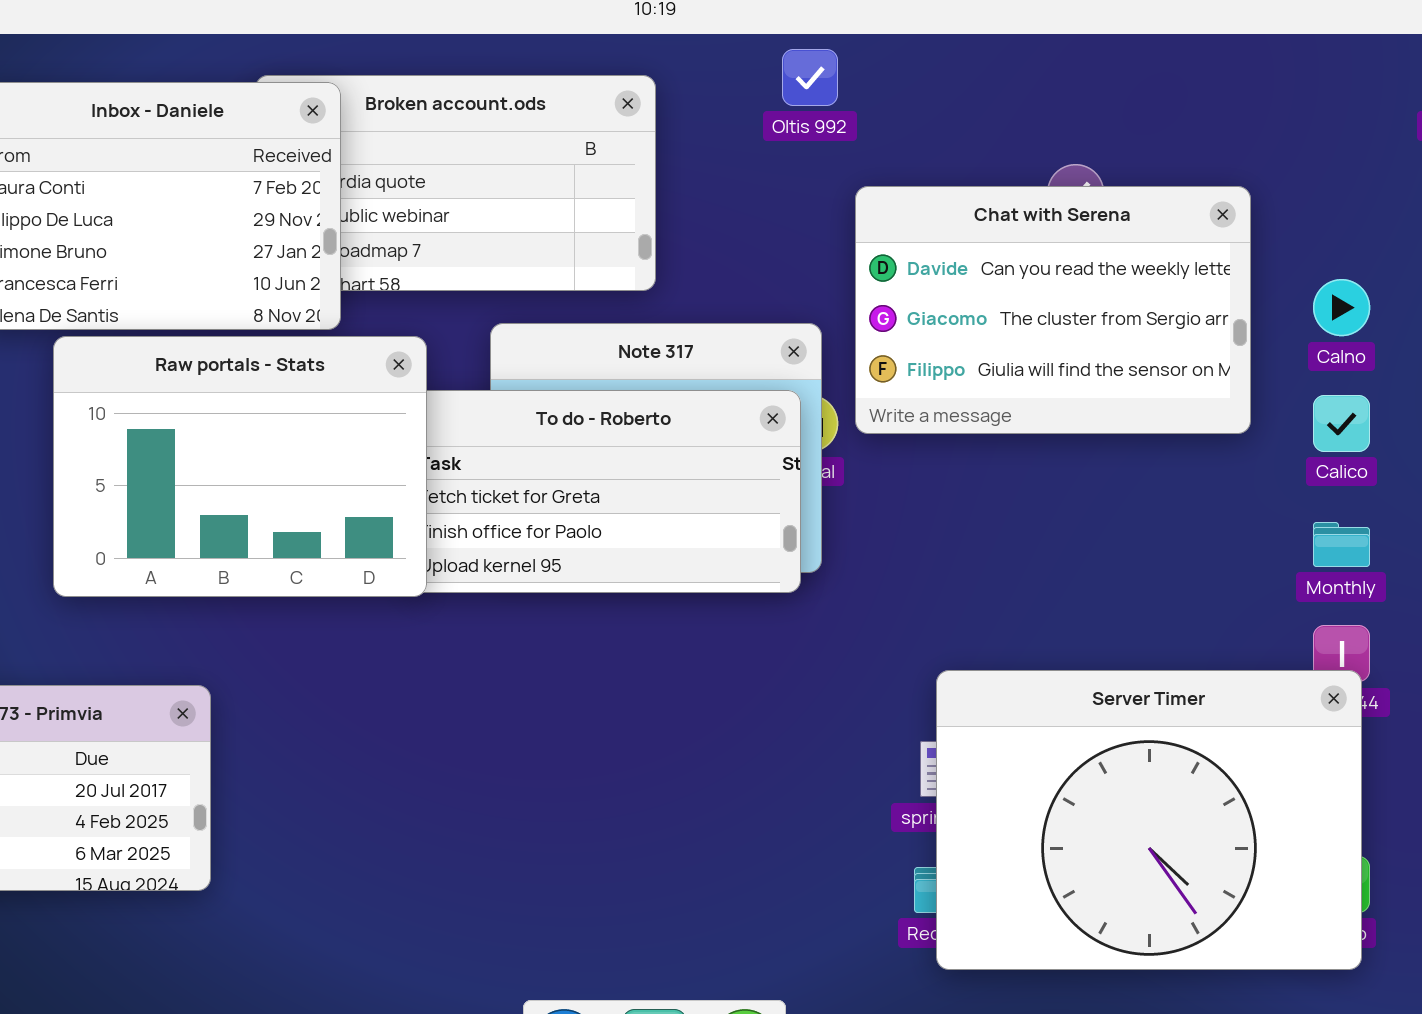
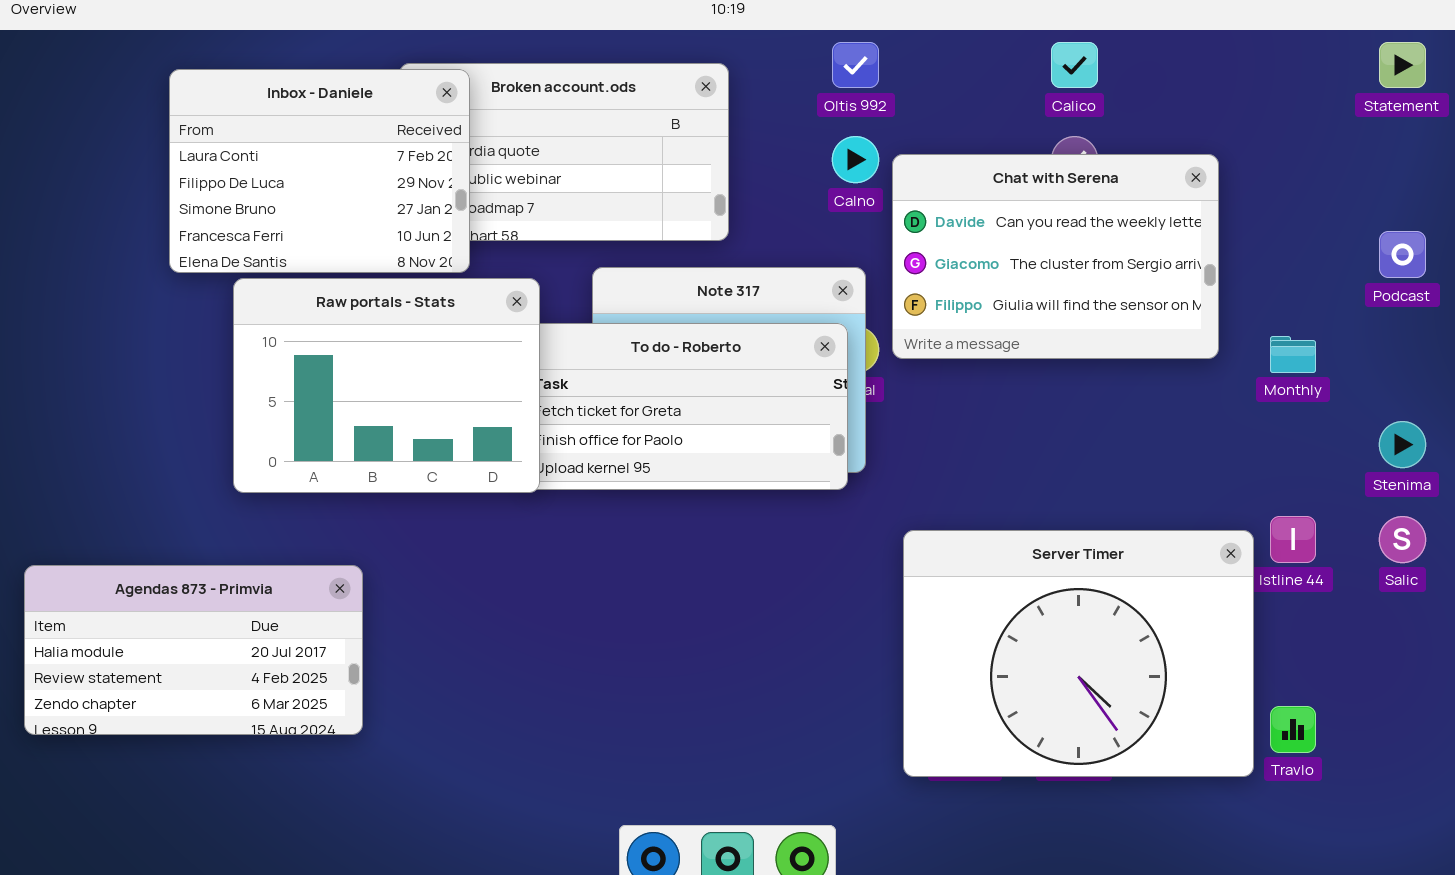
Calno: [1313,279,1370,336] -> [832,136,879,183], moved
Calico: [1313,395,1370,452] -> [1051,42,1098,88], moved
Monthly: [1313,522,1370,567] -> [1270,336,1316,373], moved
Server Timer: [936,670,1362,970] -> [903,530,1254,777], moved

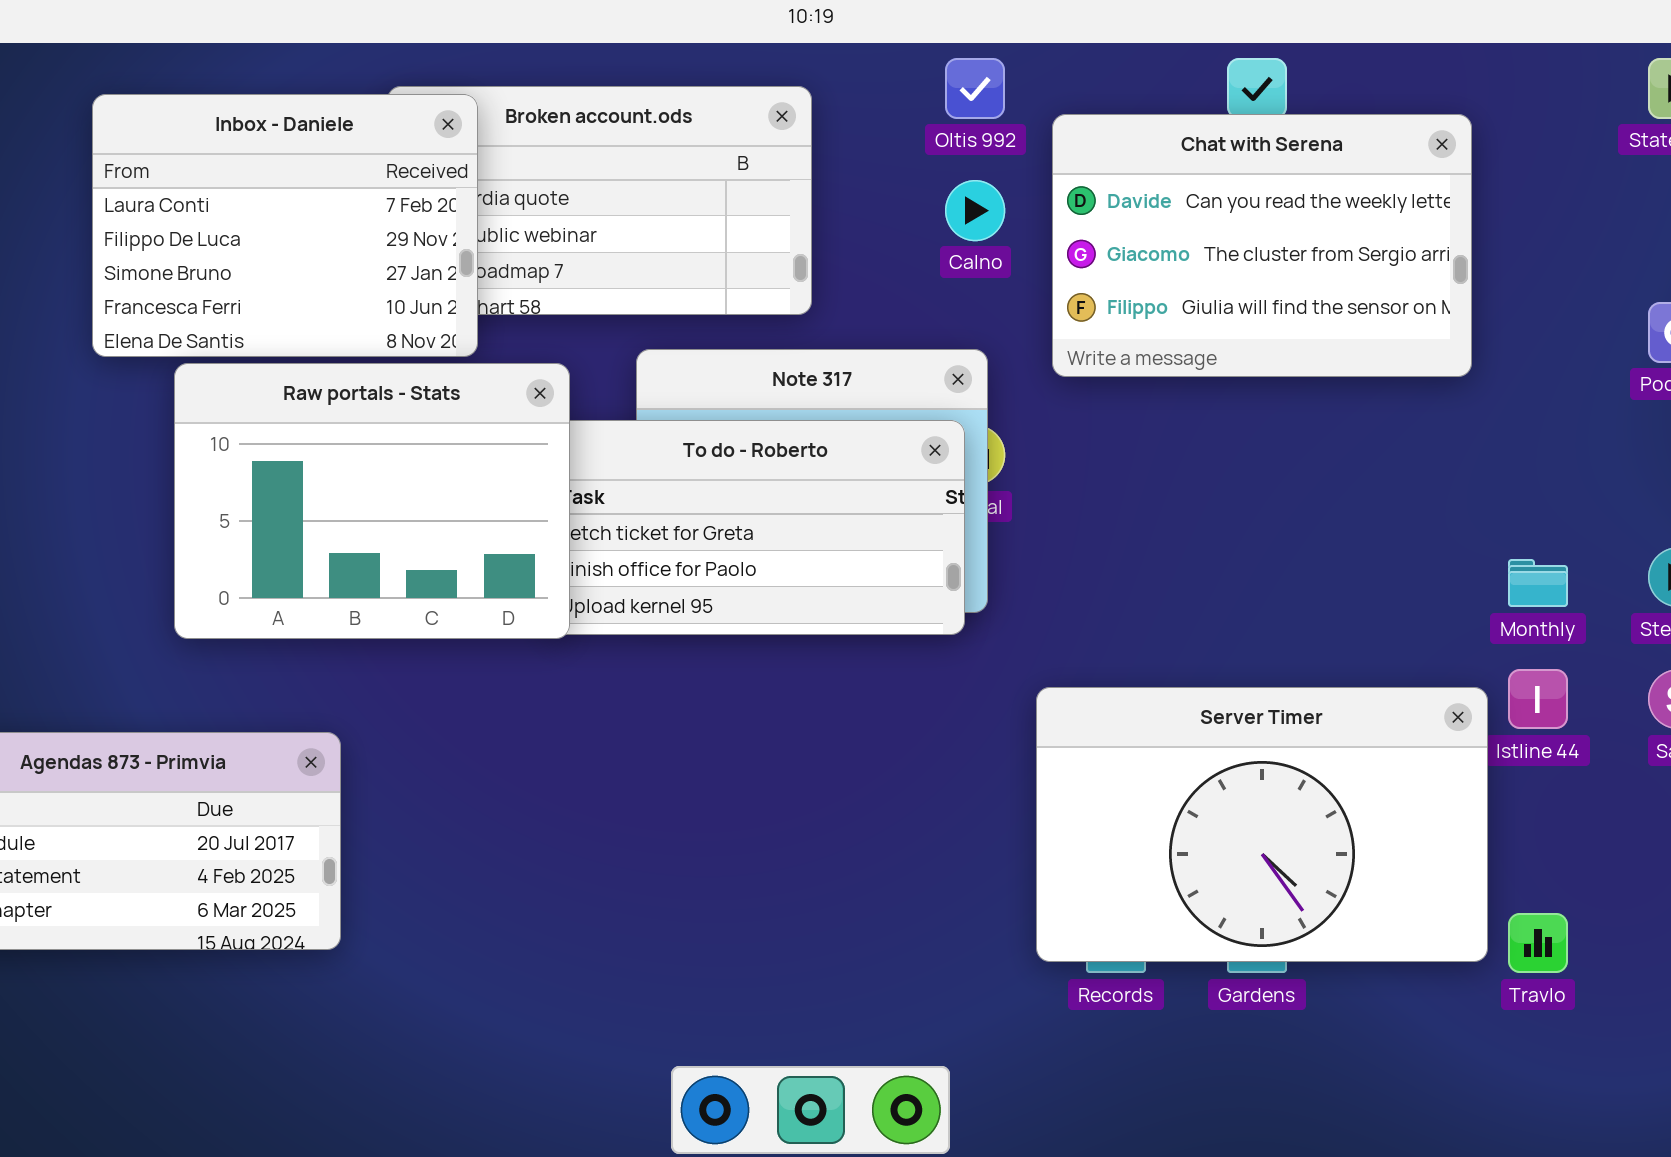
Chat with Serena: [892,154,1219,359] -> [1052,114,1472,377], moved
Monthly: [1270,336,1316,373] -> [1508,559,1568,607], moved
Server Timer: [903,530,1254,777] -> [1036,687,1488,962], resized

